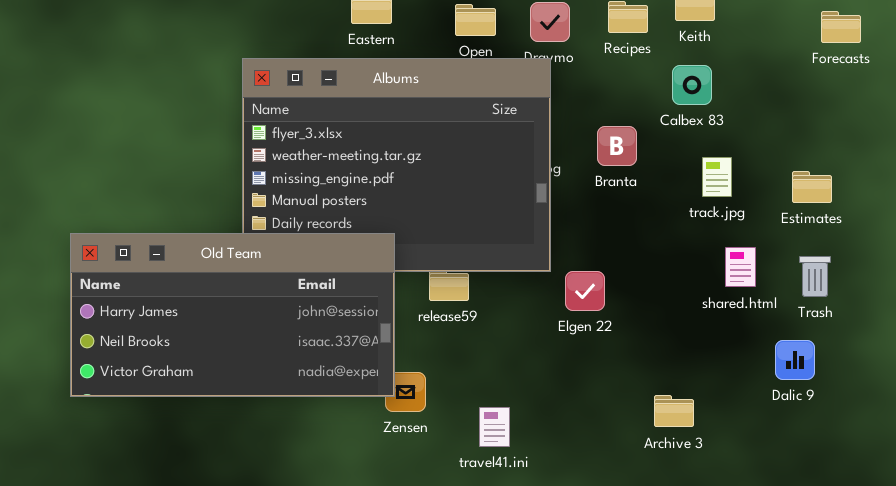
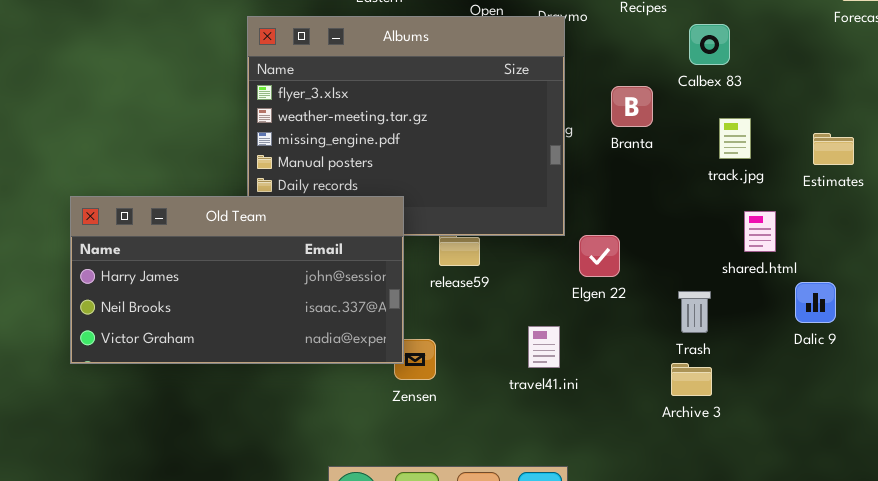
Trash: [799,256,831,297] -> [678,291,711,333], moved
Dalic 9: [775,340,815,380] -> [795,282,836,323], moved
travel41.ini: [479,407,510,447] -> [528,326,560,368], moved

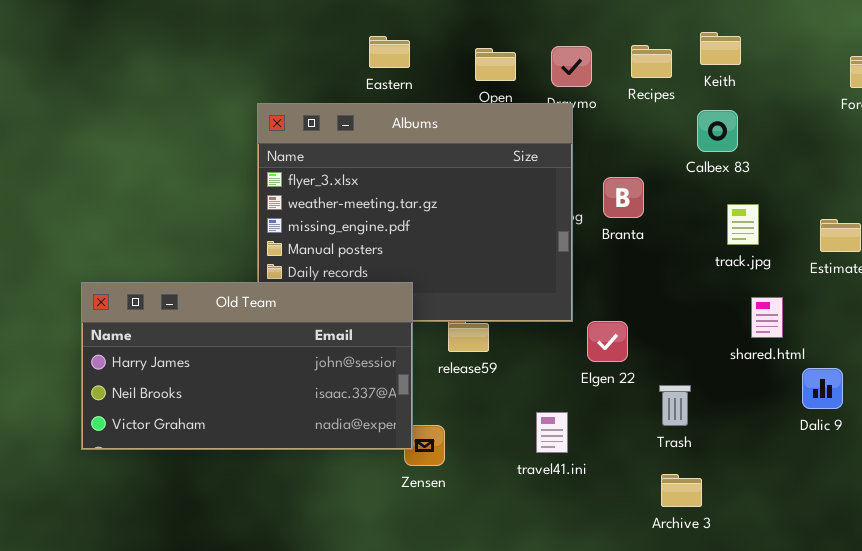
Branta: [611,86,653,127] -> [603,177,644,218], moved
Trash: [678,291,711,333] -> [659,385,691,426], moved
Archive 3: [671,363,712,396] -> [661,474,702,507], moved

